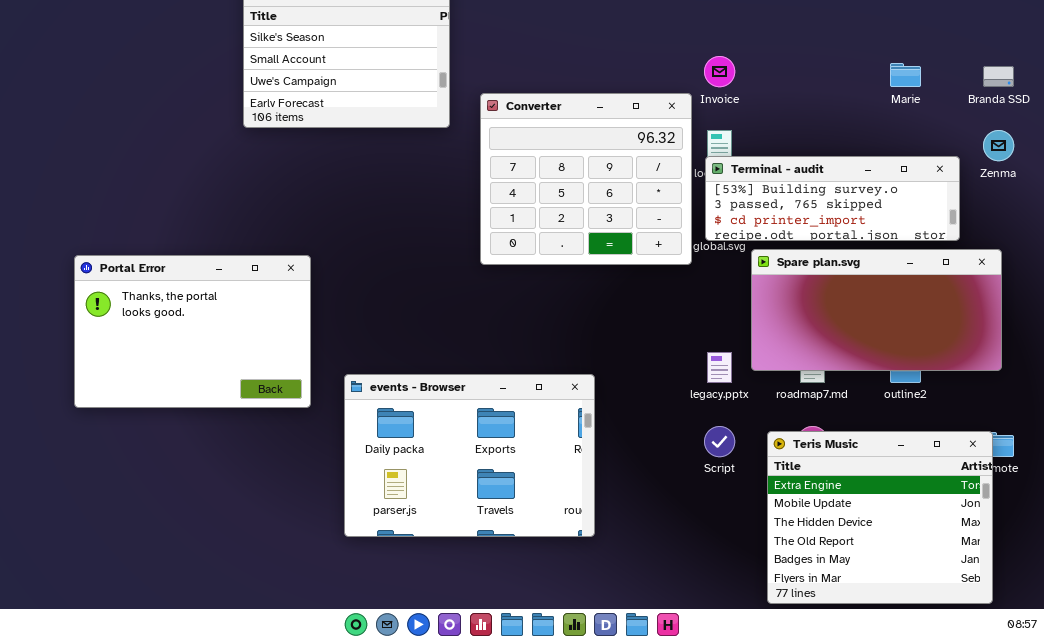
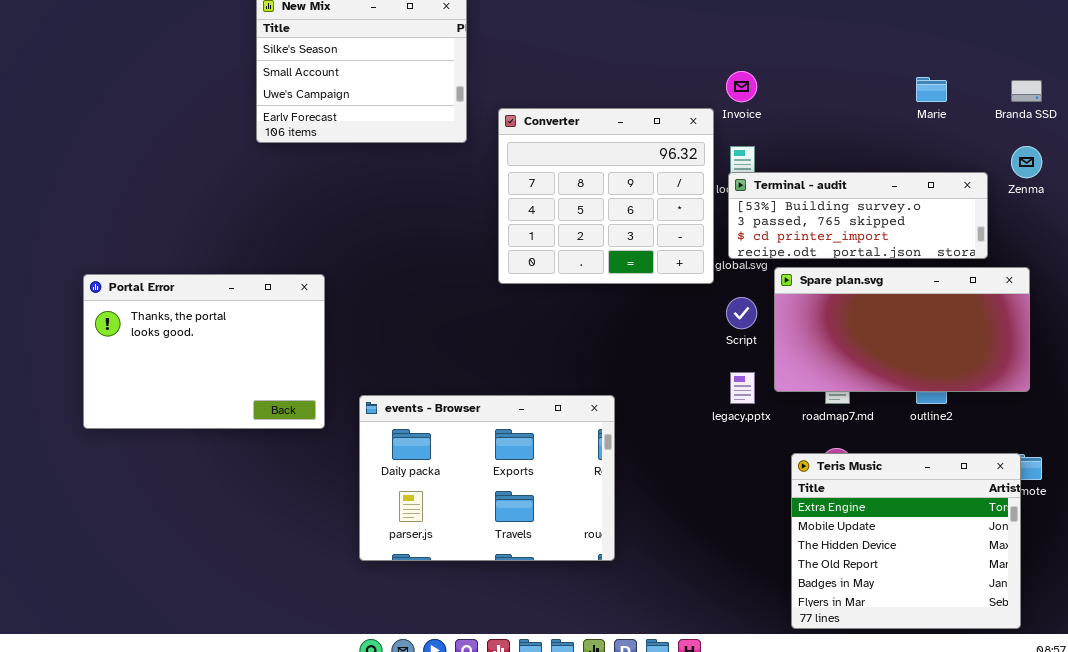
Script: [704,426,735,457] -> [726,297,757,329], moved

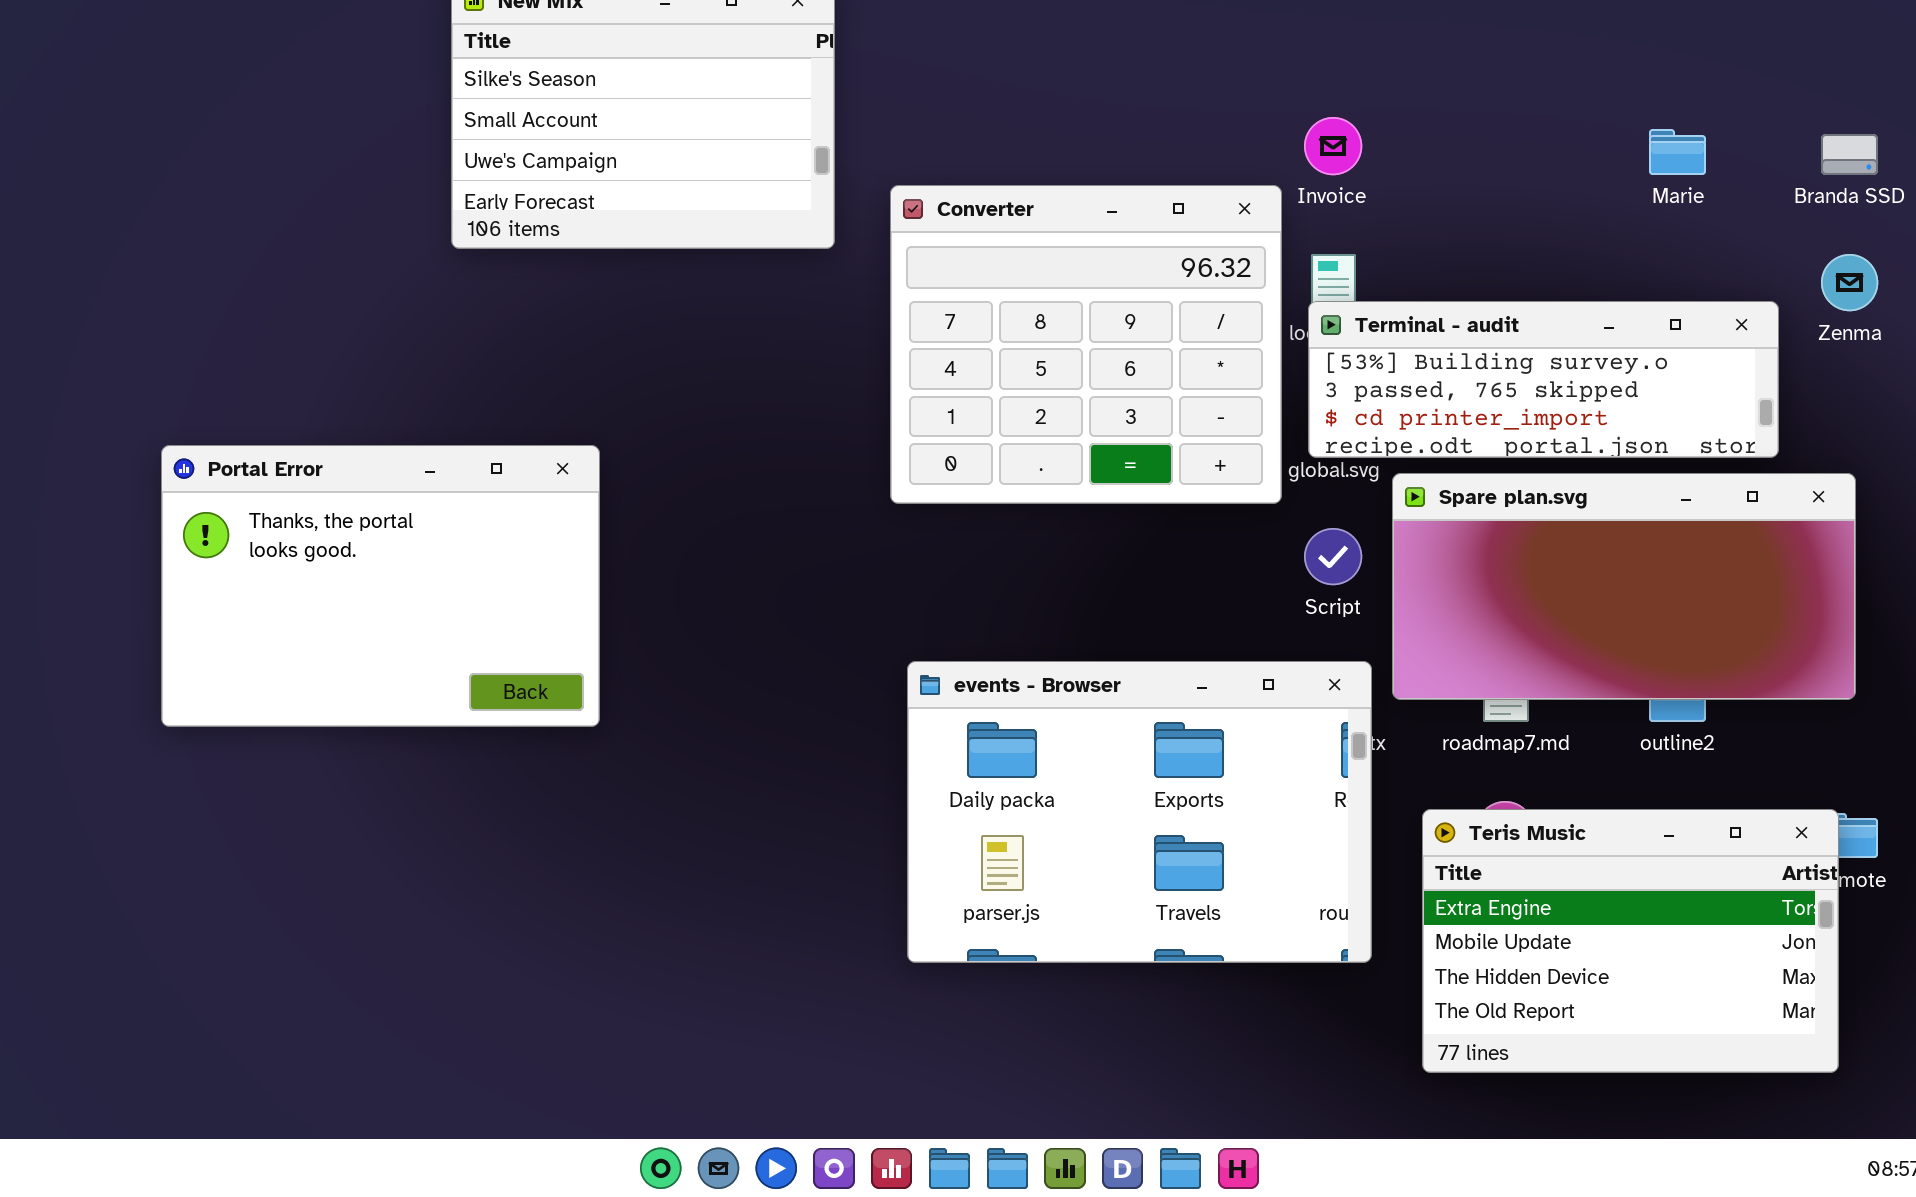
Portal Error: [83,274,325,429] -> [161,445,600,727], moved
events - Browser: [359,395,615,561] -> [907,661,1372,963], moved
Teris Music: [791,453,1021,629] -> [1422,809,1839,1073], resized

